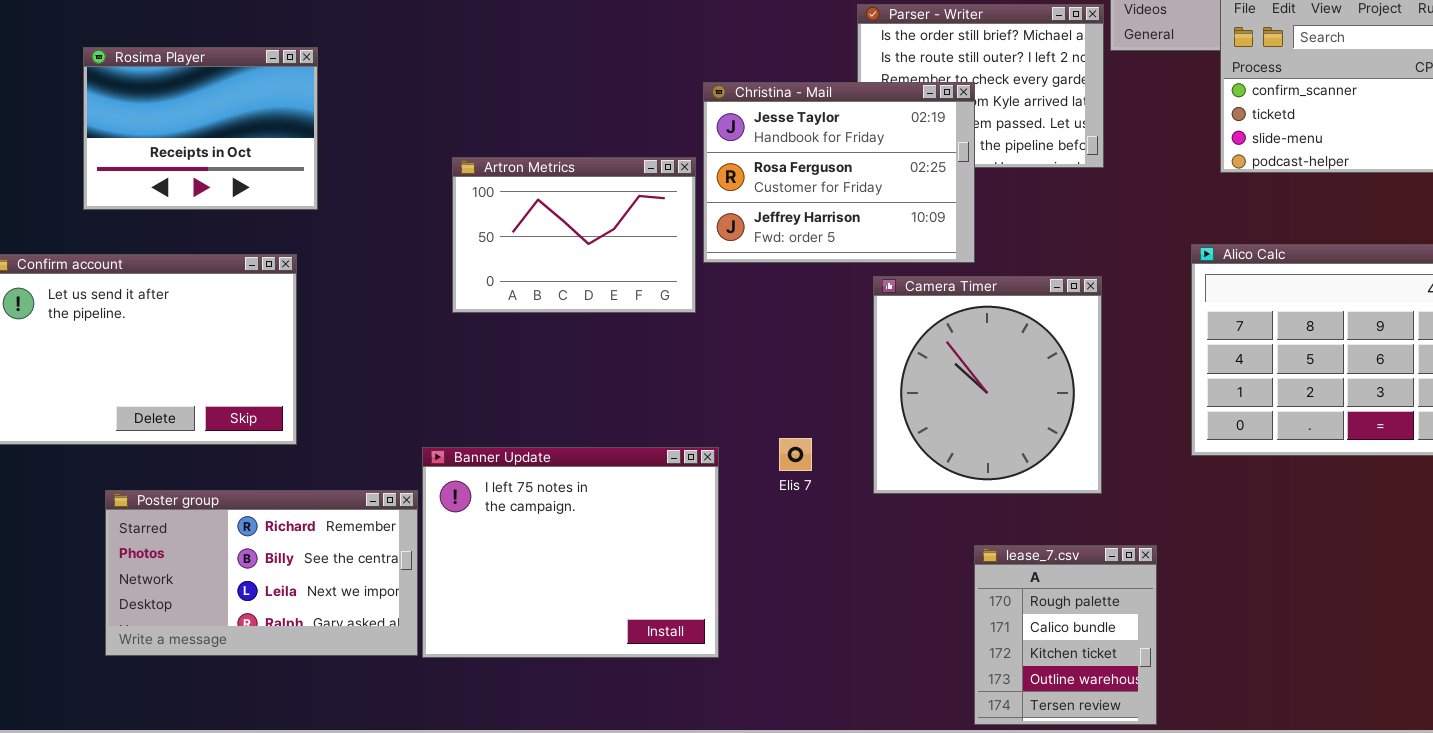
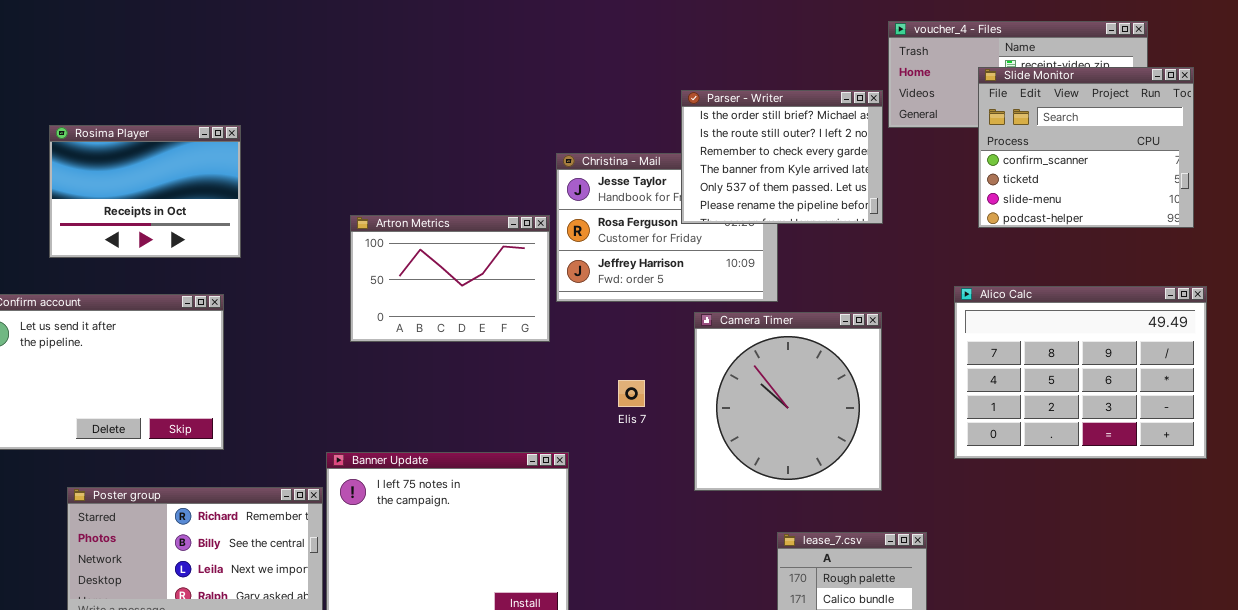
Parser - Writer: [857,4,1104,168] -> [681,90,883,224], raised
Elis 7: [779,438,812,471] -> [618,380,645,407], moved

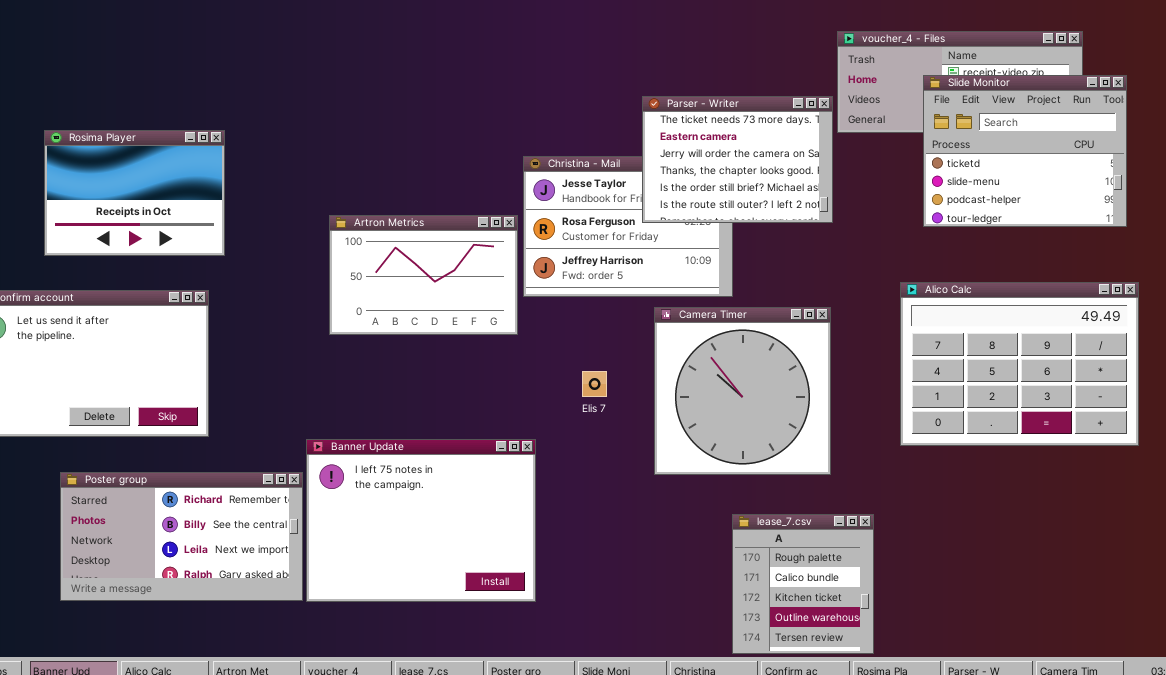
Slide Monitor: [978,67,1194,228] -> [923,75,1127,227], scrolled down 1 row
Parser - Writer: [681,90,883,224] -> [642,96,833,223], scrolled up 4 rows

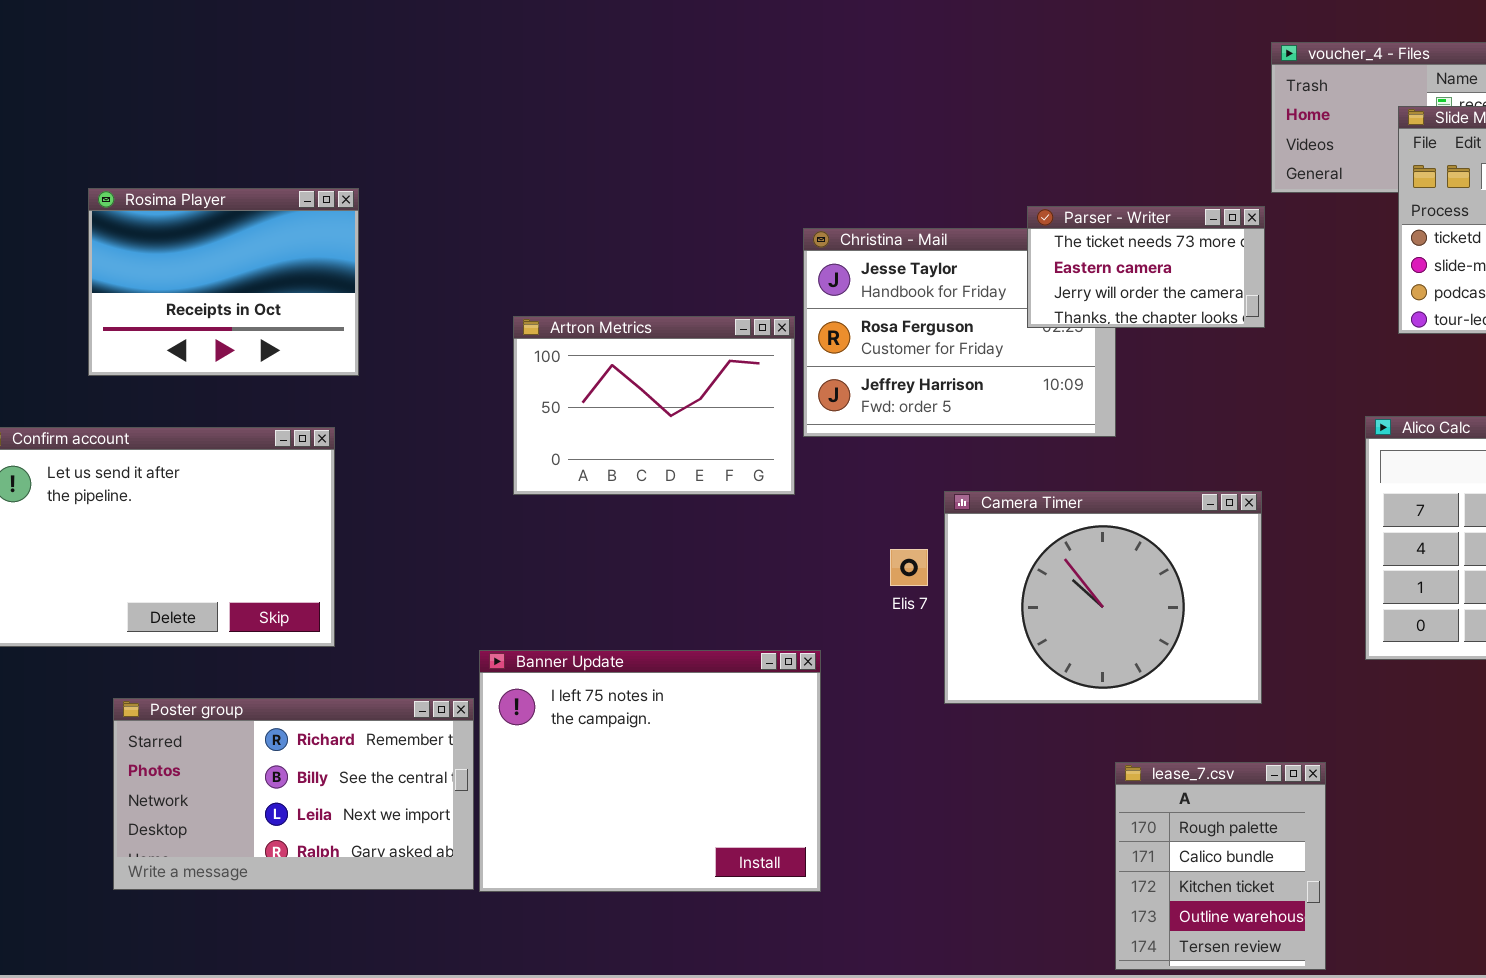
Parser - Writer: [642,96,833,223] -> [1027,206,1265,328], resized
Camera Timer: [654,307,831,475] -> [944,491,1262,704], resized

